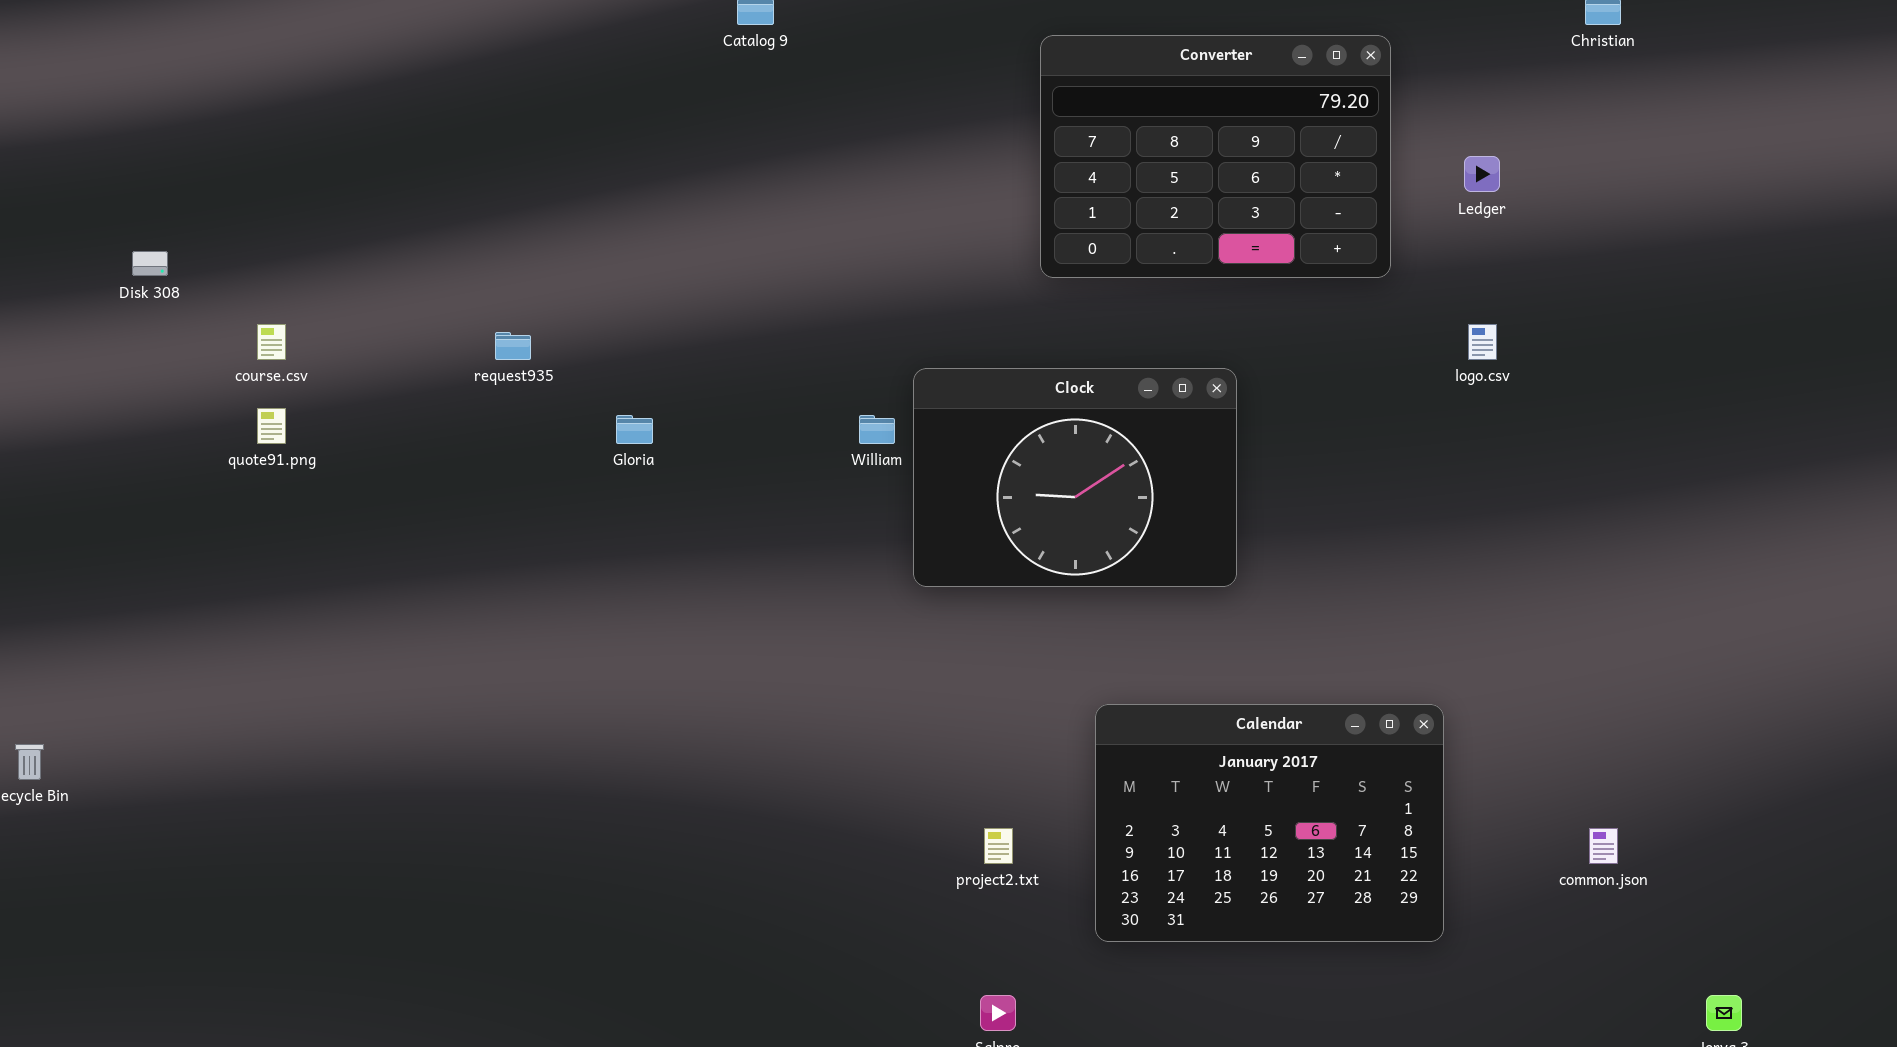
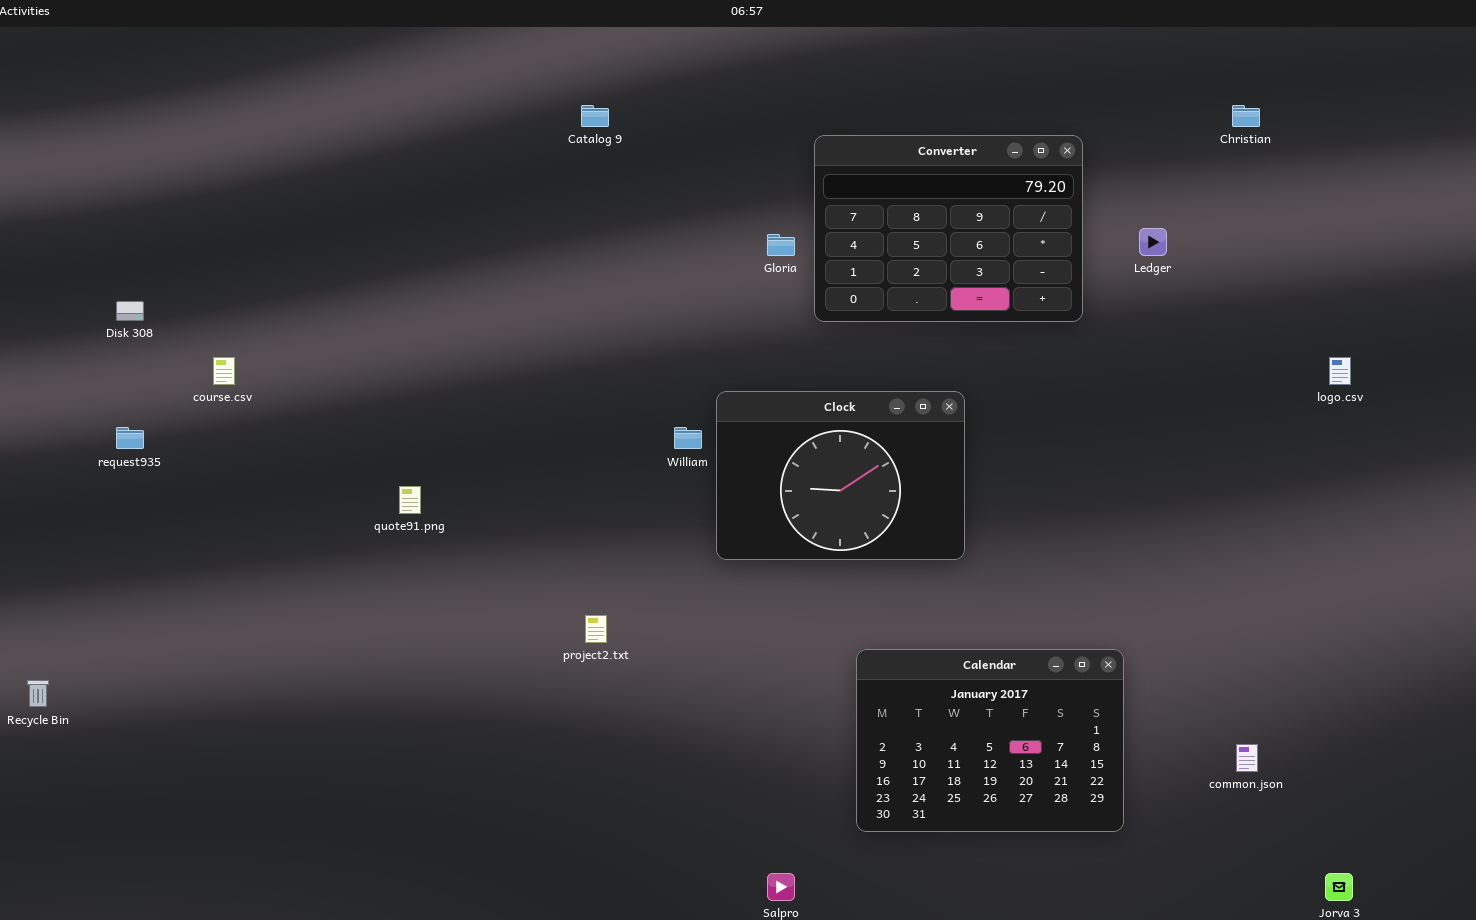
logo.csv: [1468,324,1497,360] -> [1329,357,1351,385], moved
request935: [495,332,531,360] -> [116,427,144,449], moved
quote91.png: [257,408,286,444] -> [399,486,421,514], moved
Gloria: [616,415,653,444] -> [767,234,795,256], moved
project2.txt: [984,828,1013,864] -> [585,615,607,643], moved

